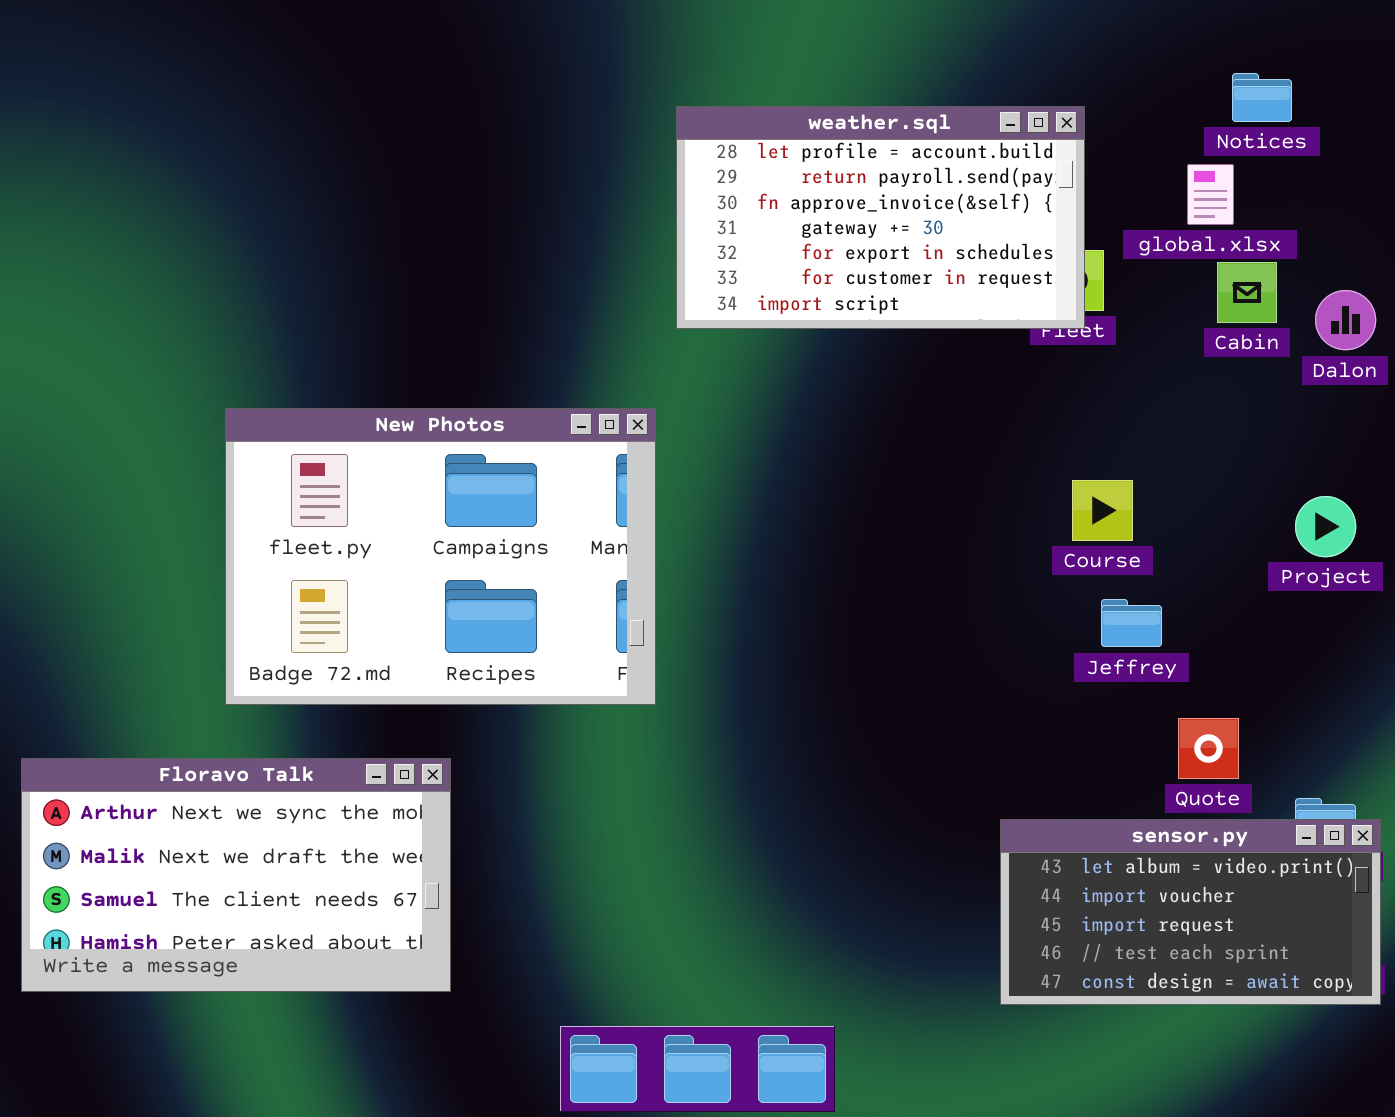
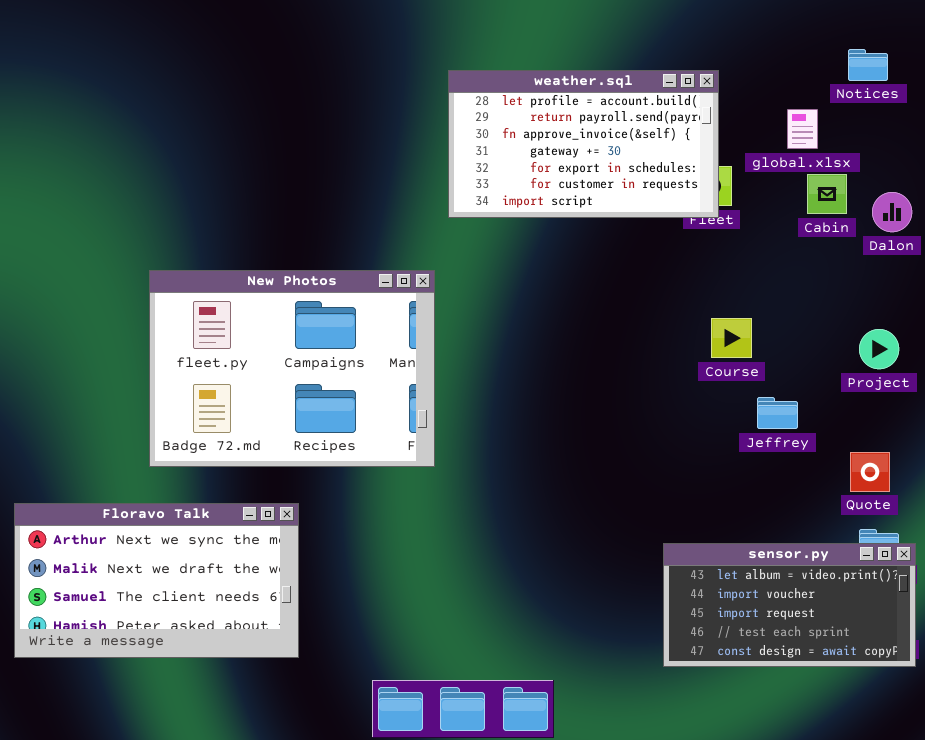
Notices: [1232,73,1292,122] -> [848,49,888,81], moved
Jeffrey: [1101,599,1162,647] -> [757,397,798,429], moved
Quote: [1178,718,1239,779] -> [850,452,890,492], moved

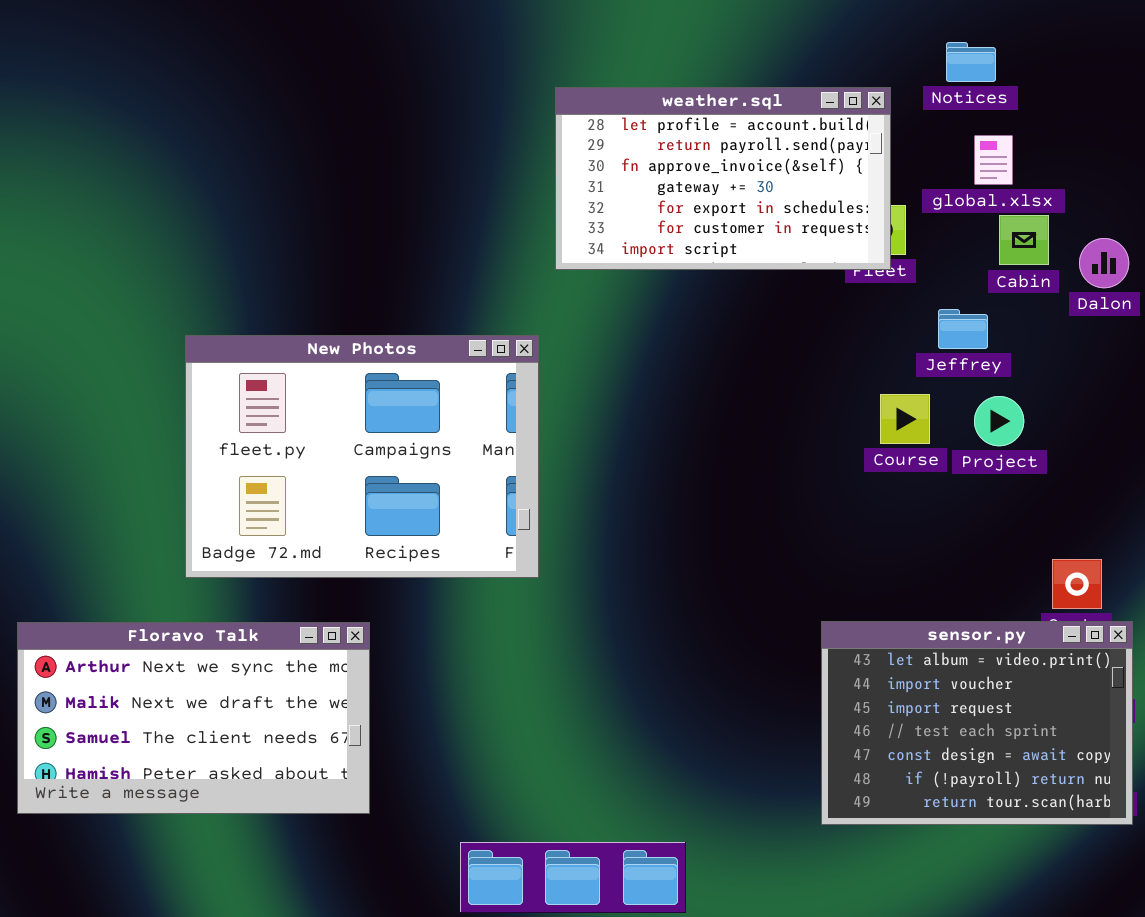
Notices: [848,49,888,81] -> [946,42,996,82], moved
Project: [859,329,899,369] -> [974,396,1024,446], moved
Jeffrey: [757,397,798,429] -> [938,309,988,349], moved
sensor.py: [663,543,916,667] -> [821,621,1133,825], resized

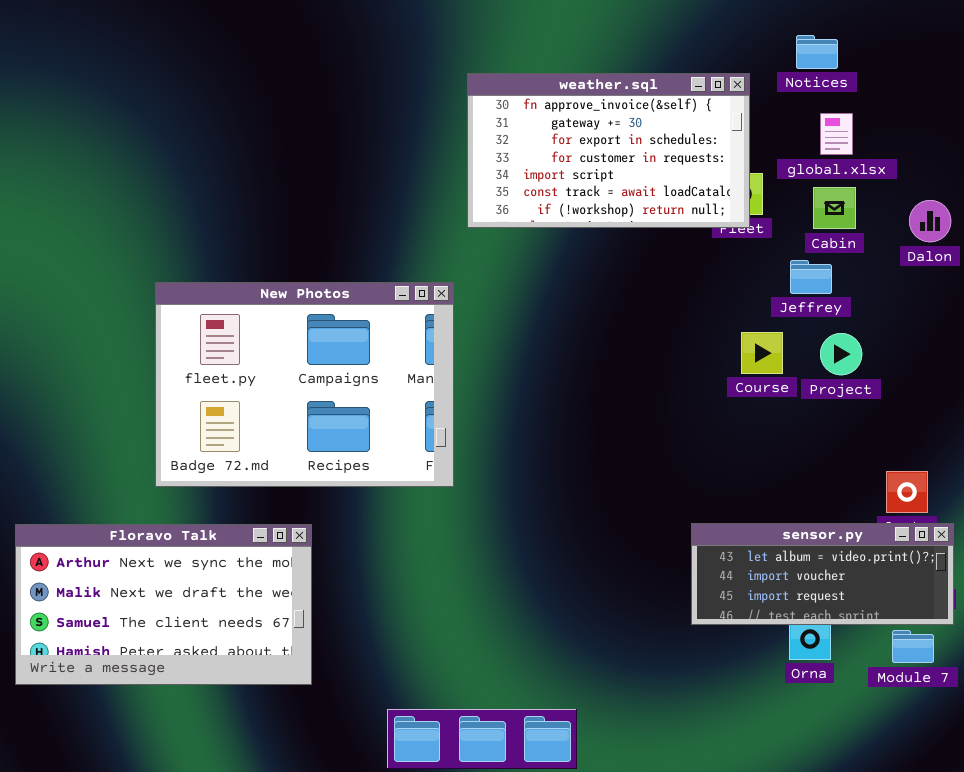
weather.sql: [555,87,891,270] -> [467,73,750,228], scrolled down 2 rows
Cabin: [999,215,1049,265] -> [813,187,856,229], moved
sensor.py: [821,621,1133,825] -> [691,523,954,625], resized

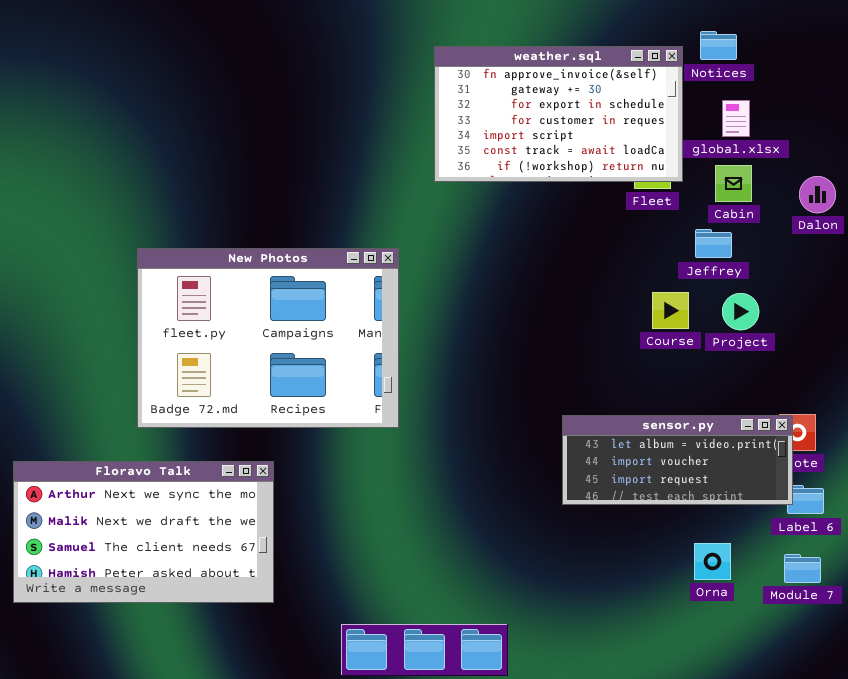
weather.sql: [467,73,750,228] -> [434,46,683,182], moved
sensor.py: [691,523,954,625] -> [562,415,793,505], moved

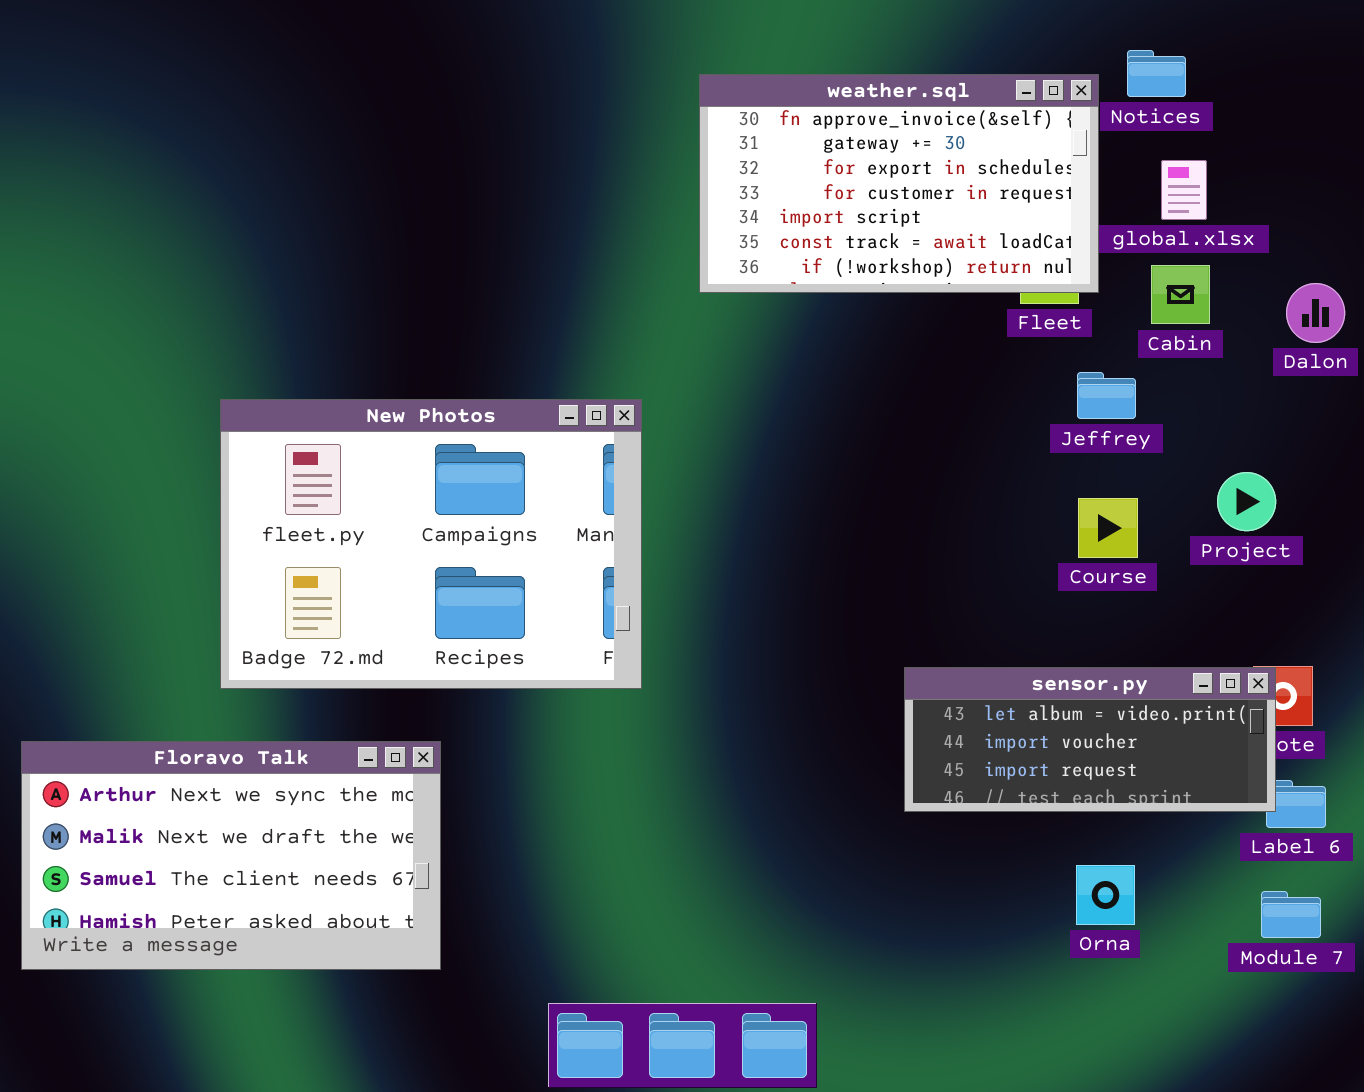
Jeffrey: [695,229,732,258] -> [1077,372,1136,419], moved
Course: [652,292,689,329] -> [1078,498,1138,558], moved
Project: [722,293,759,330] -> [1217,472,1276,531], moved
Orna: [694,543,731,580] -> [1076,865,1135,925], moved

